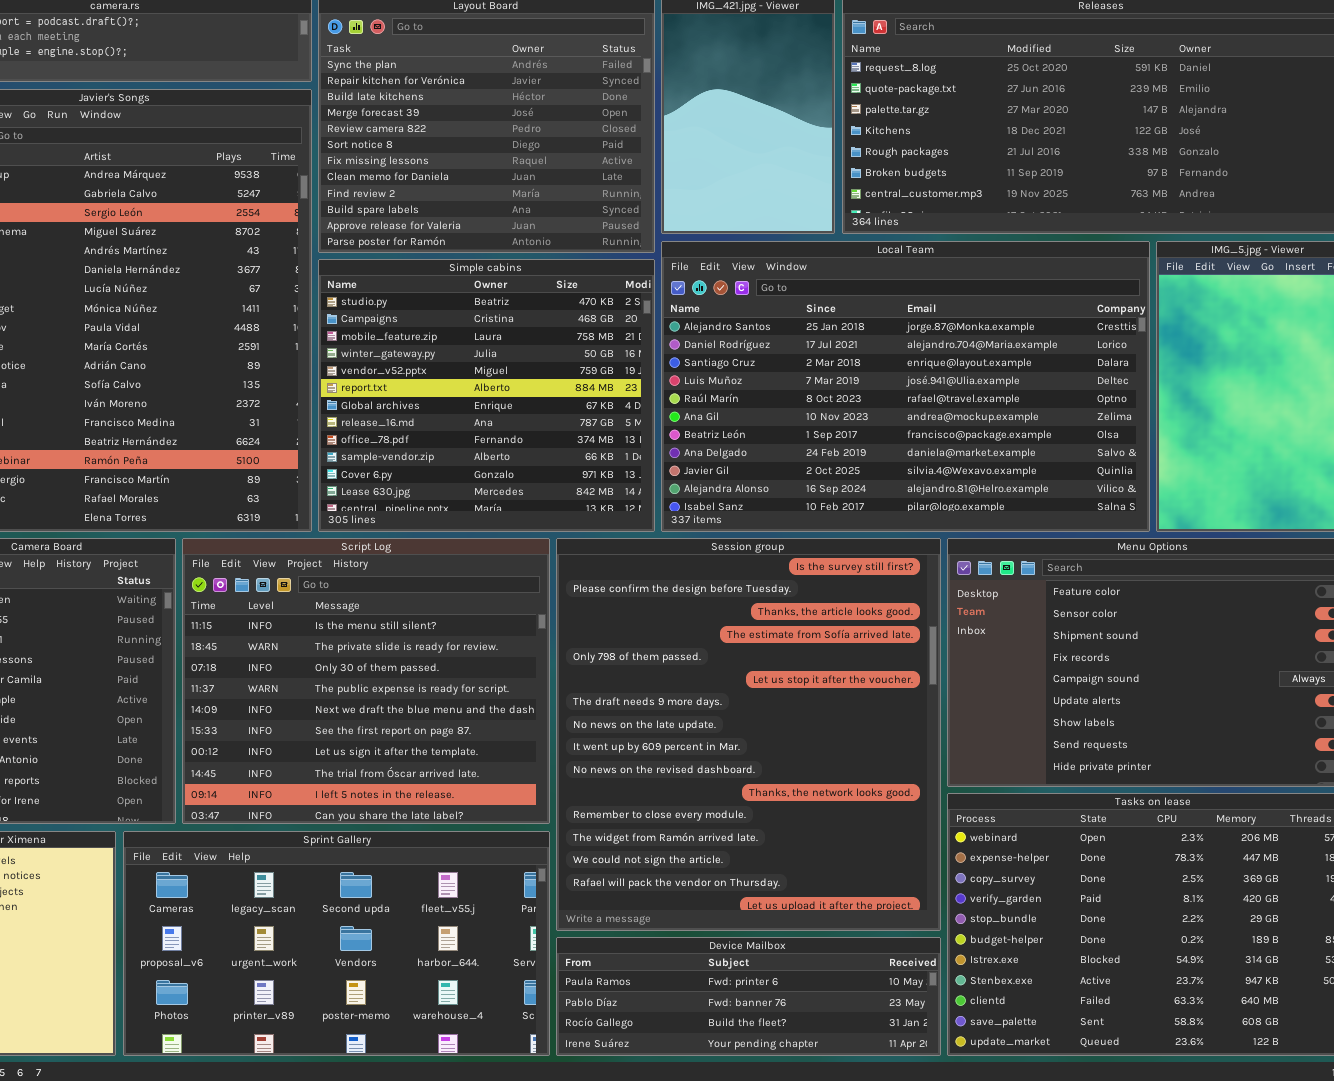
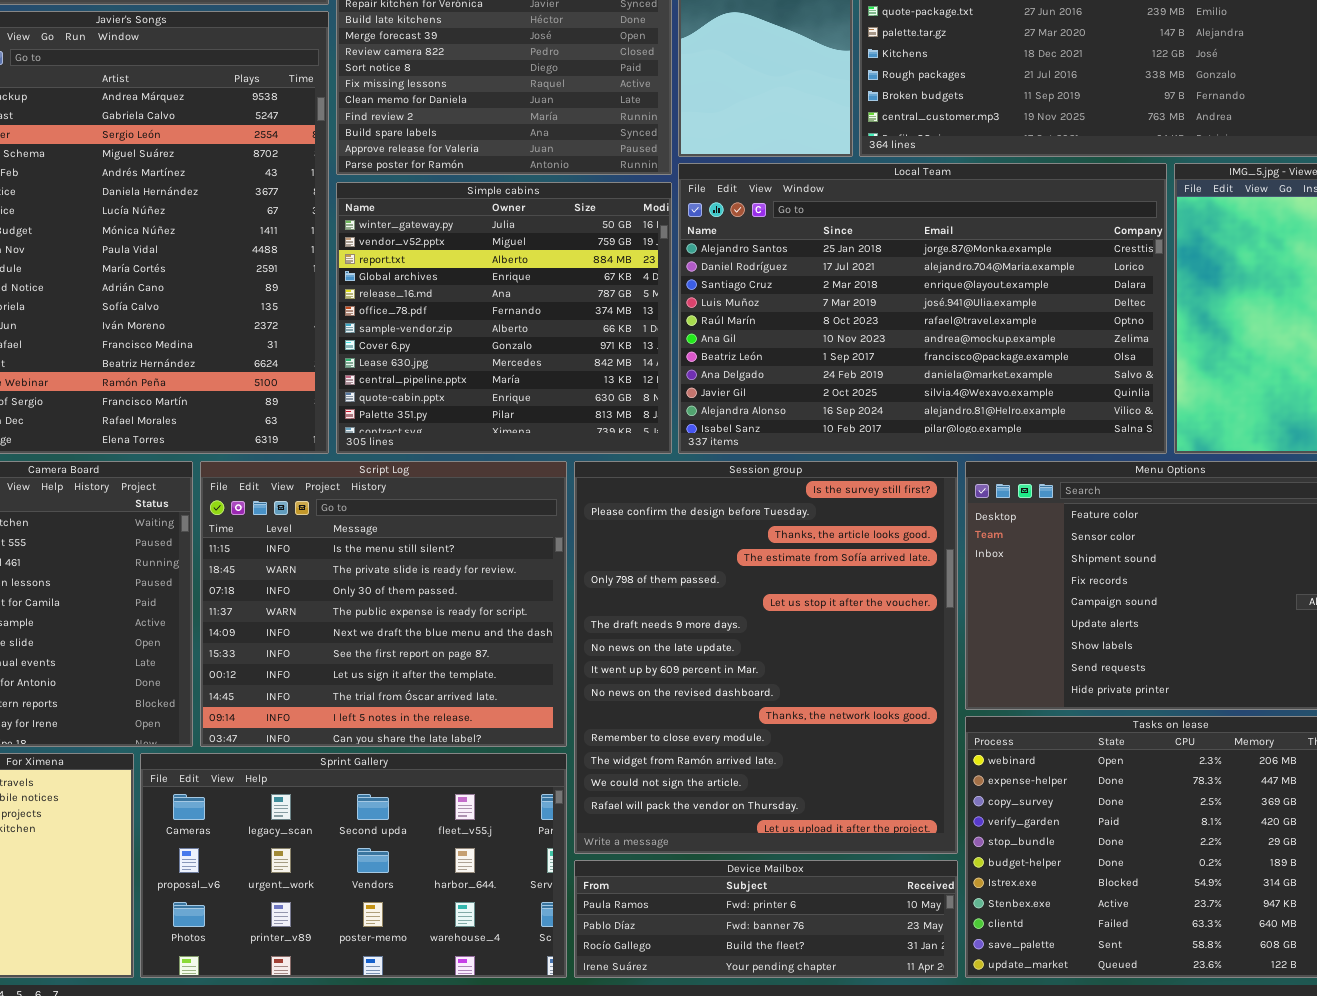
Simple cabins: [318,259,655,532] -> [336,182,672,454], scrolled down 3 rows

